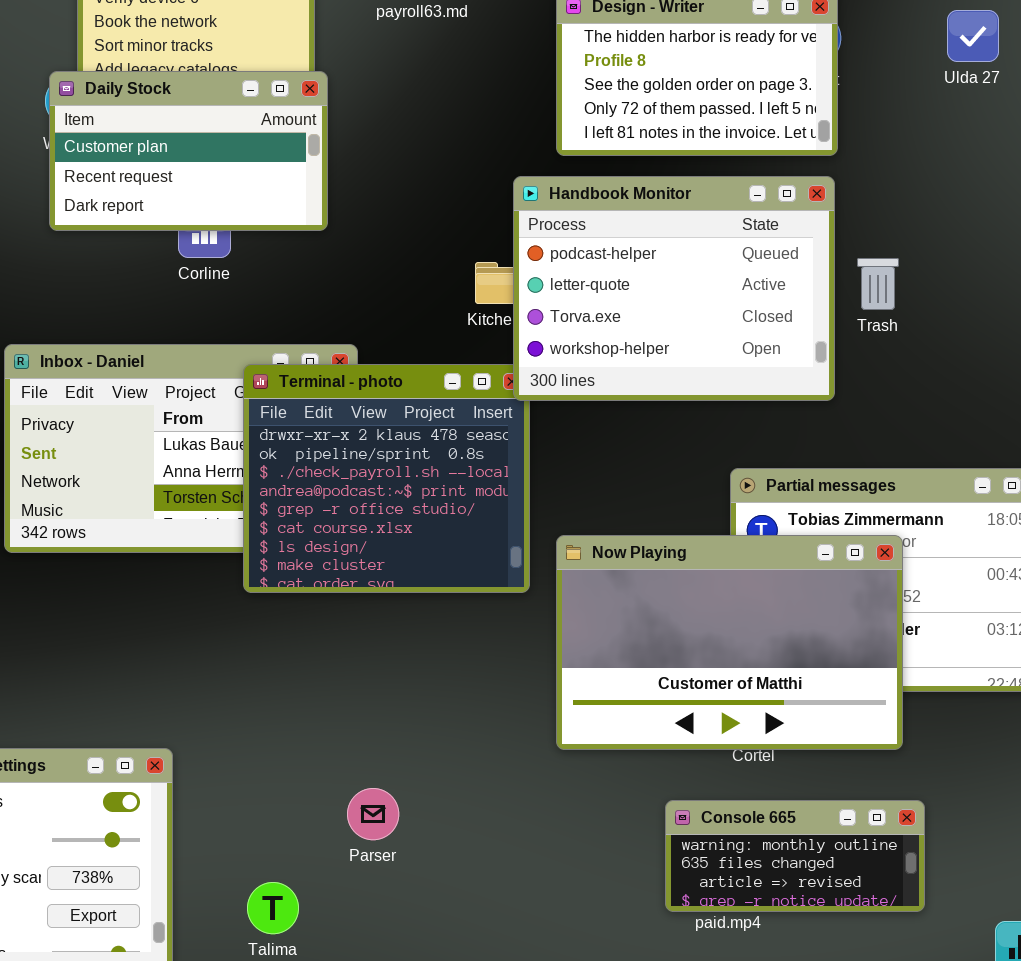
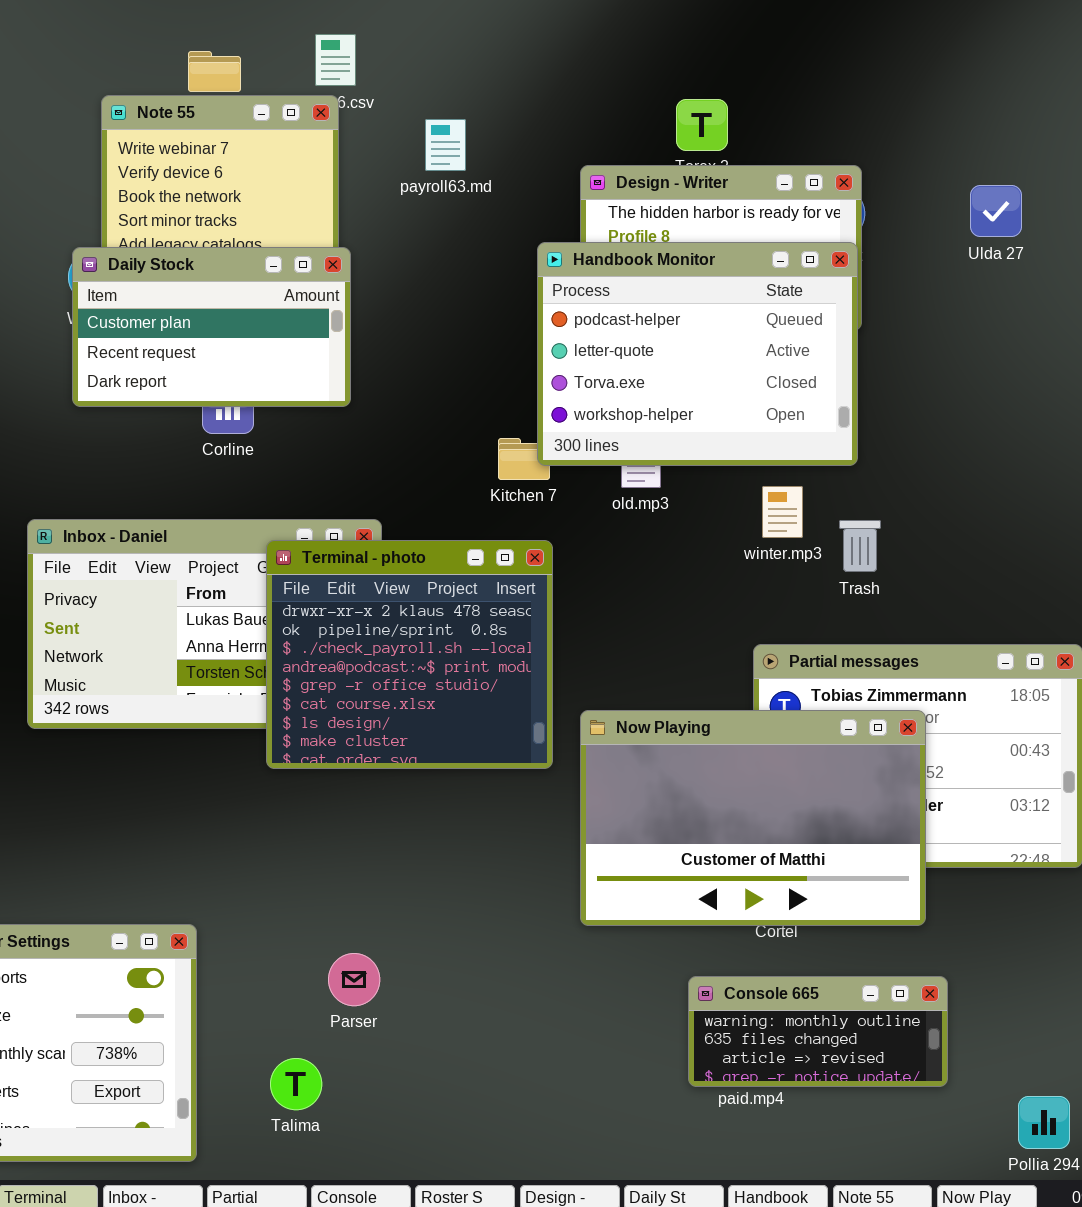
Handbook Monitor: [513,176,835,401] -> [537,242,858,466], moved
Trash: [857,258,899,310] -> [839,520,881,572], moved
Parser: [347,788,399,840] -> [328,953,380,1006], moved

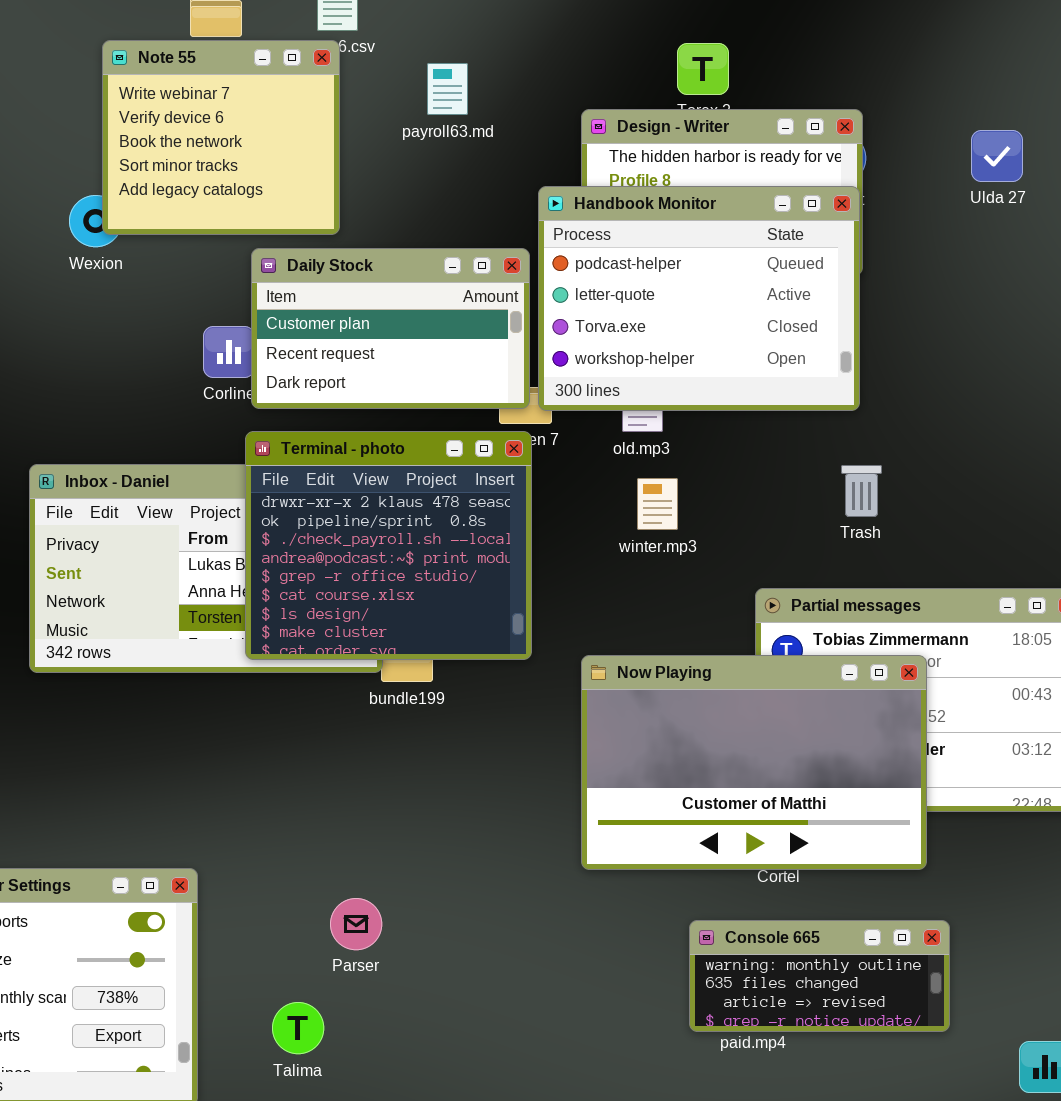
Daily Stock: [72,247,351,407] -> [251,248,530,409], moved
winter.mp3: [762,486,803,538] -> [637,478,678,530], moved
Terminal - photo: [266,540,553,769] -> [245,431,532,660], moved

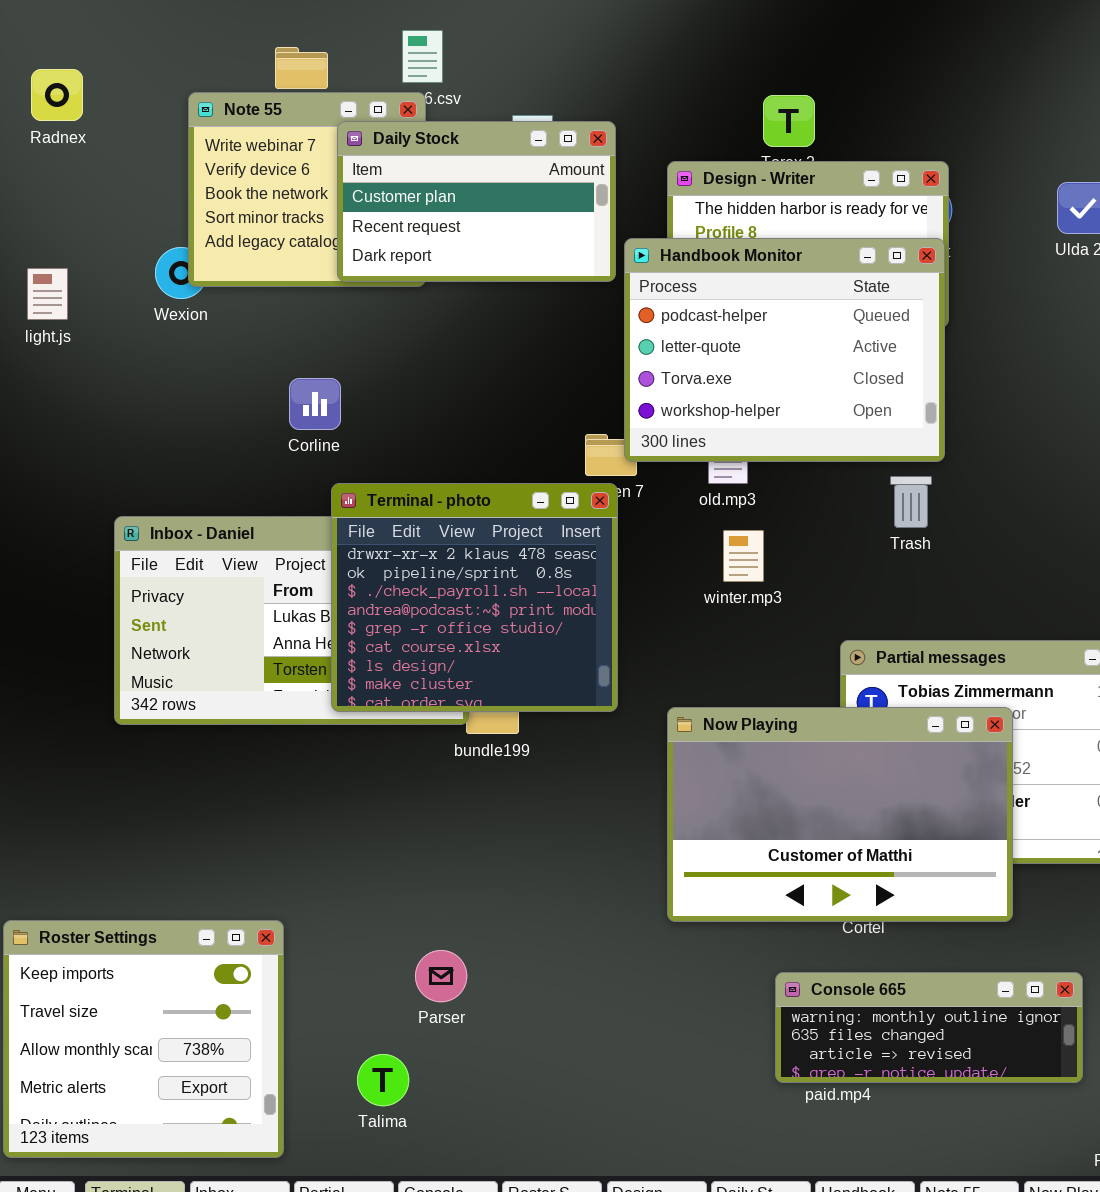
Daily Stock: [251,248,530,409] -> [337,121,616,282], moved
Trash: [841,465,882,517] -> [890,476,932,528], moved
Console 665: [689,920,950,1032] -> [775,972,1083,1083], resized

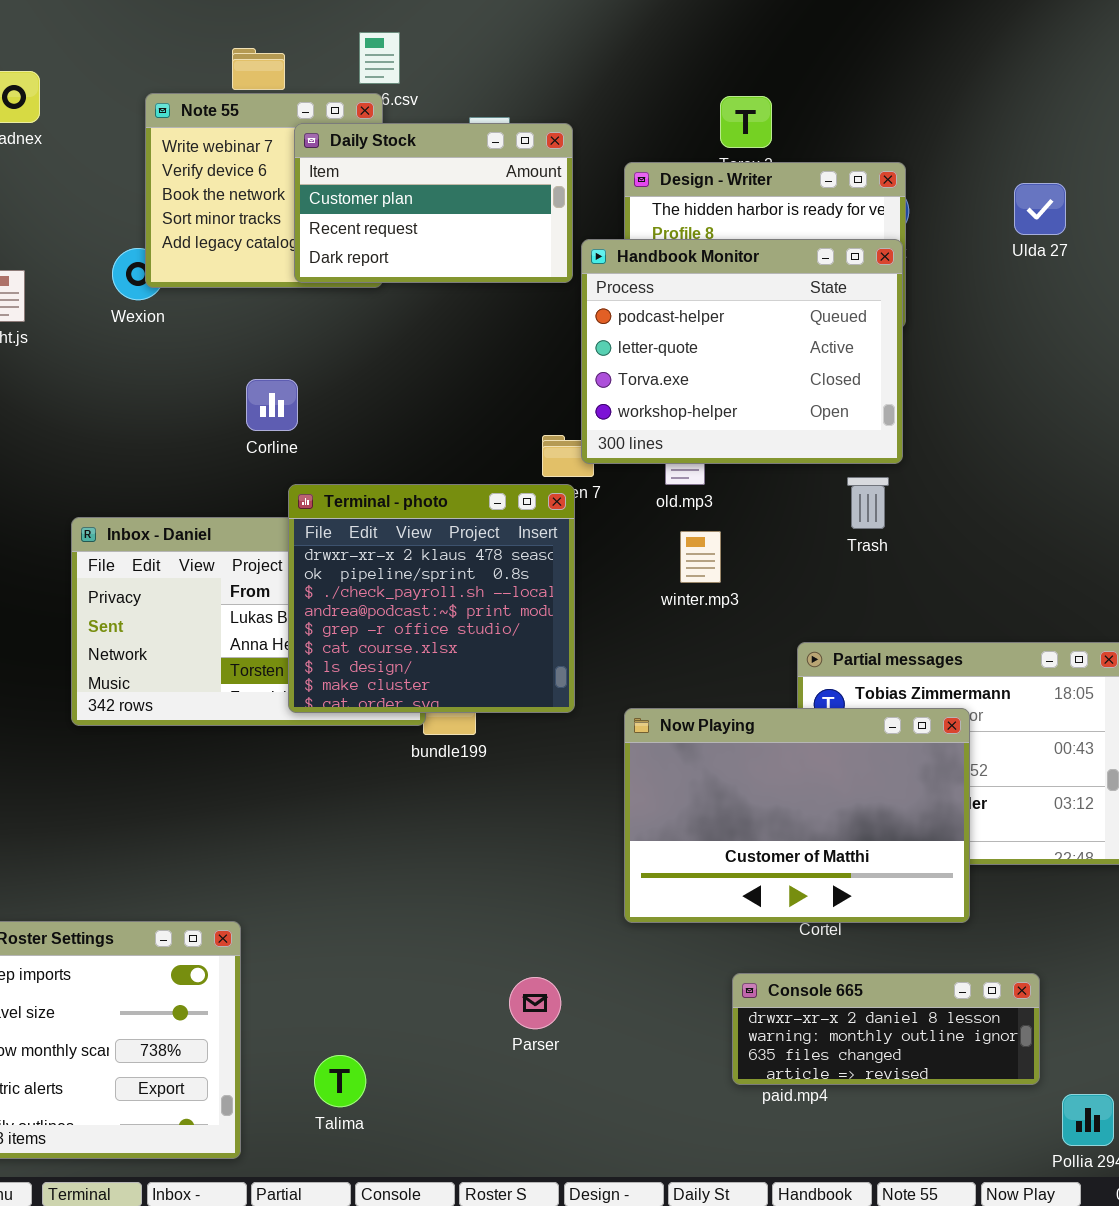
Parser: [415,950,467,1002] -> [509,977,561,1029], moved
Console 665: [775,972,1083,1083] -> [732,973,1040,1085], scrolled up 1 row

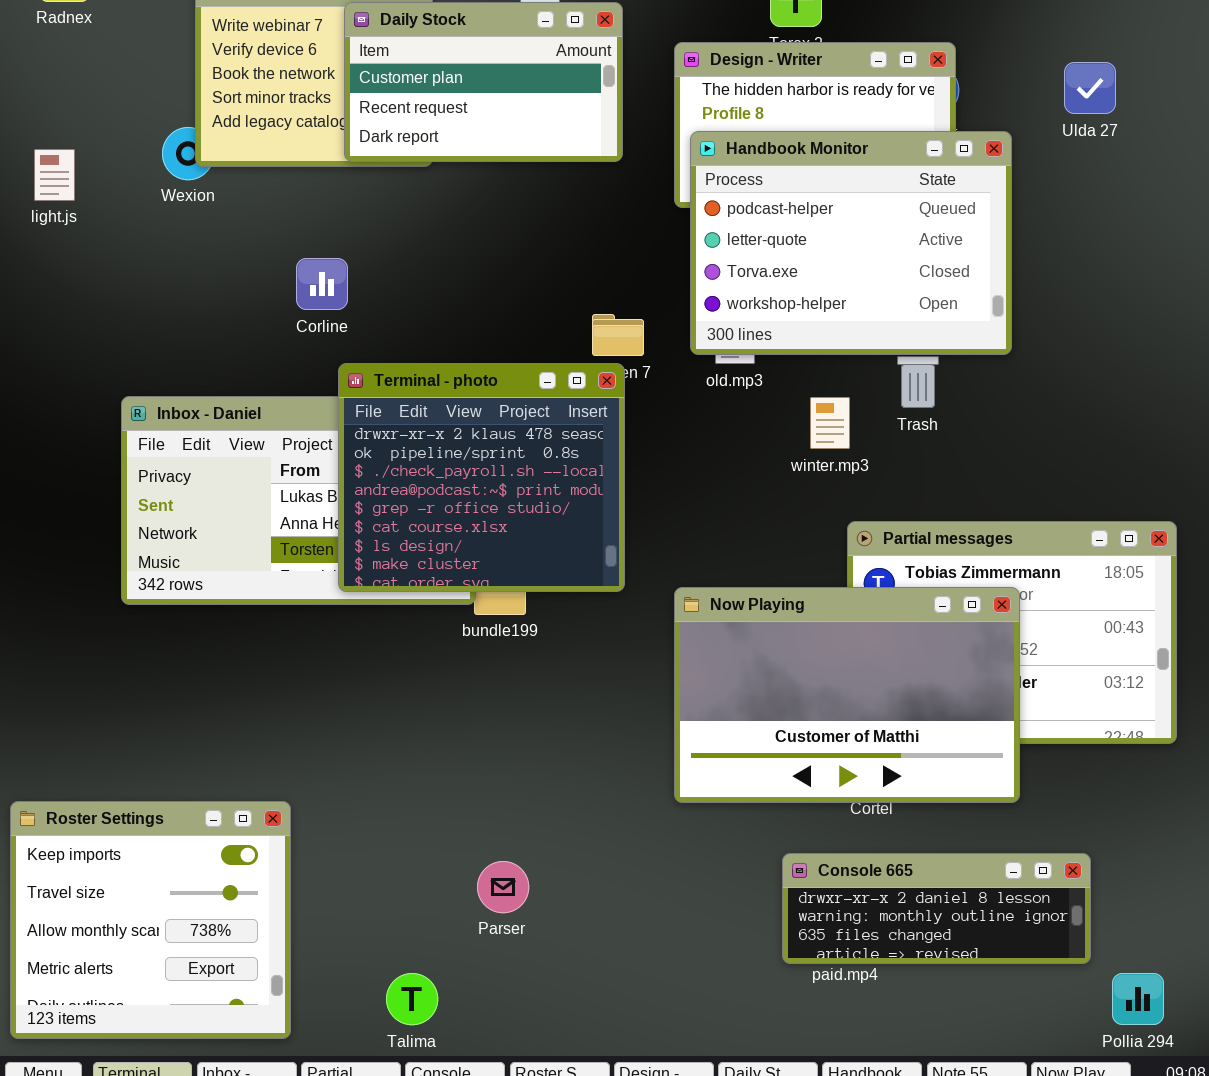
Handbook Monitor: [581,239,903,464] -> [690,131,1012,355], moved
winter.mp3: [680,531,721,583] -> [810,397,850,449], moved
Parser: [509,977,561,1029] -> [477,861,529,913], moved
Talima: [314,1055,366,1107] -> [386,973,438,1025], moved

